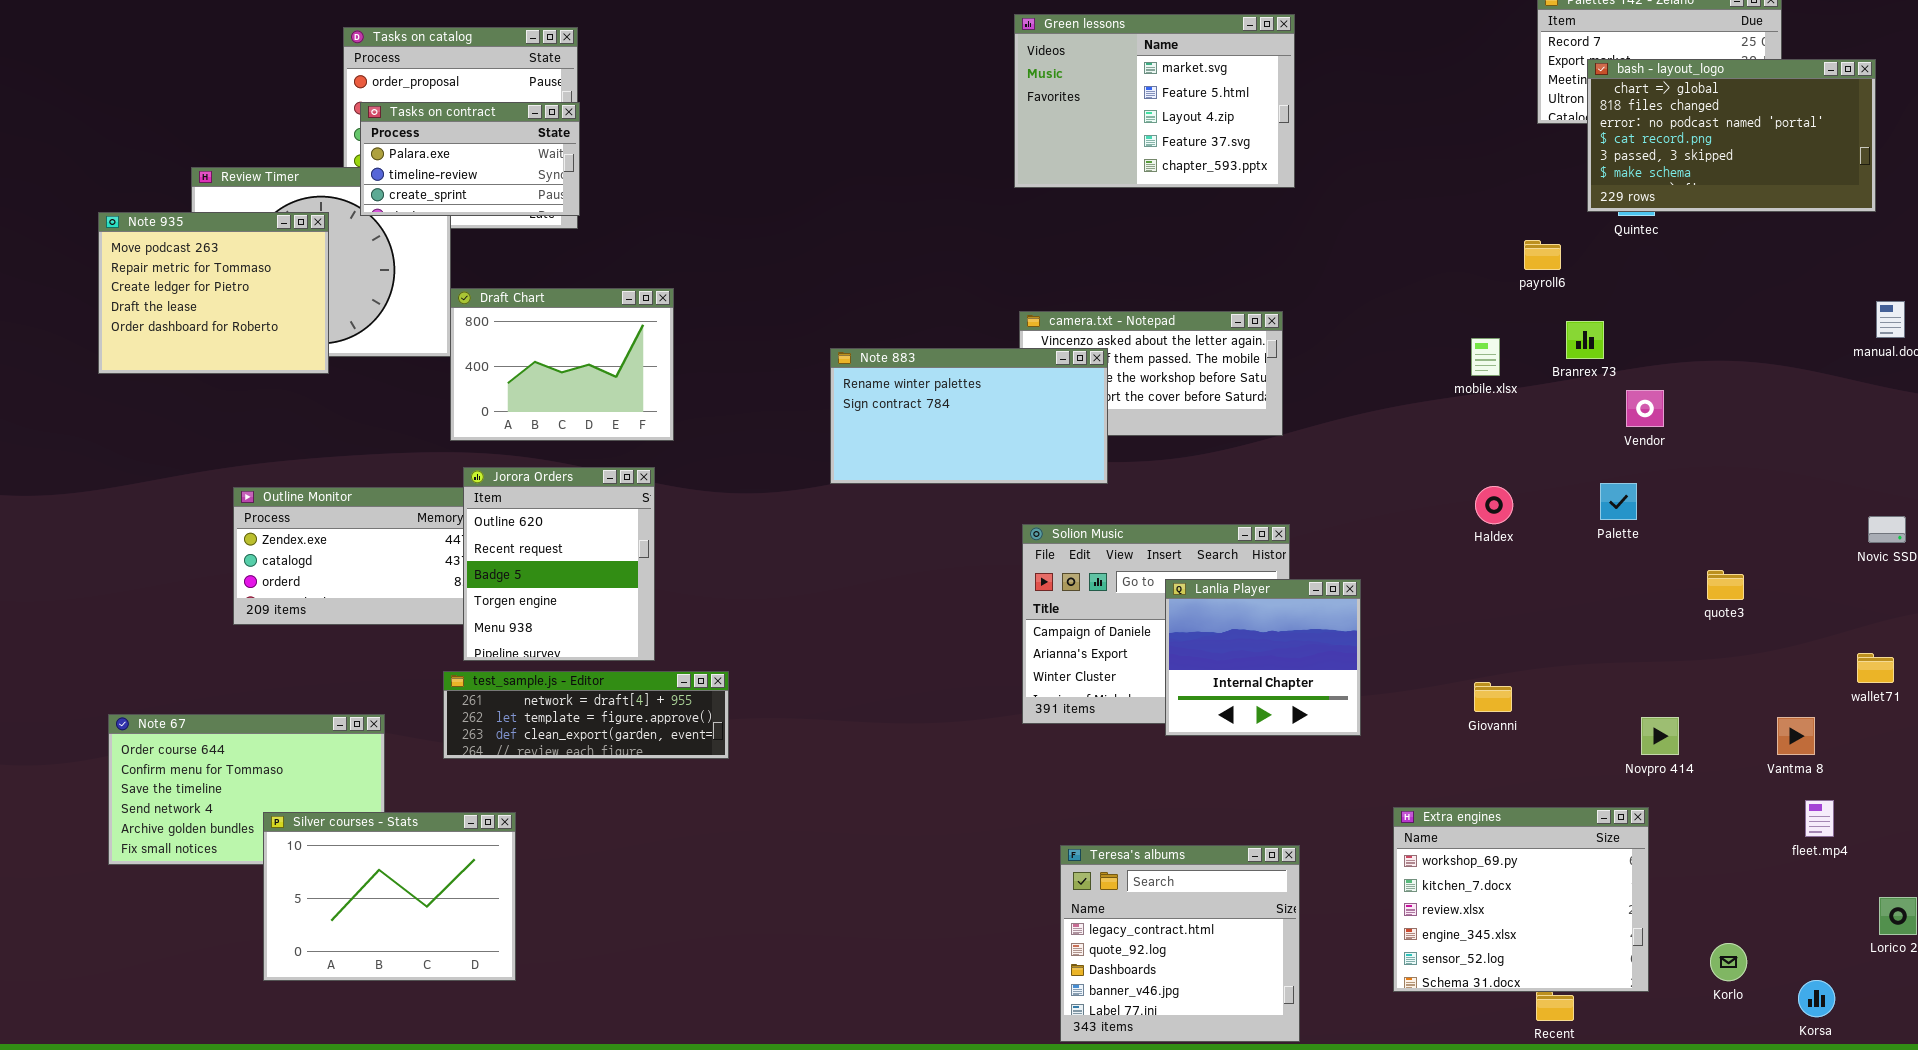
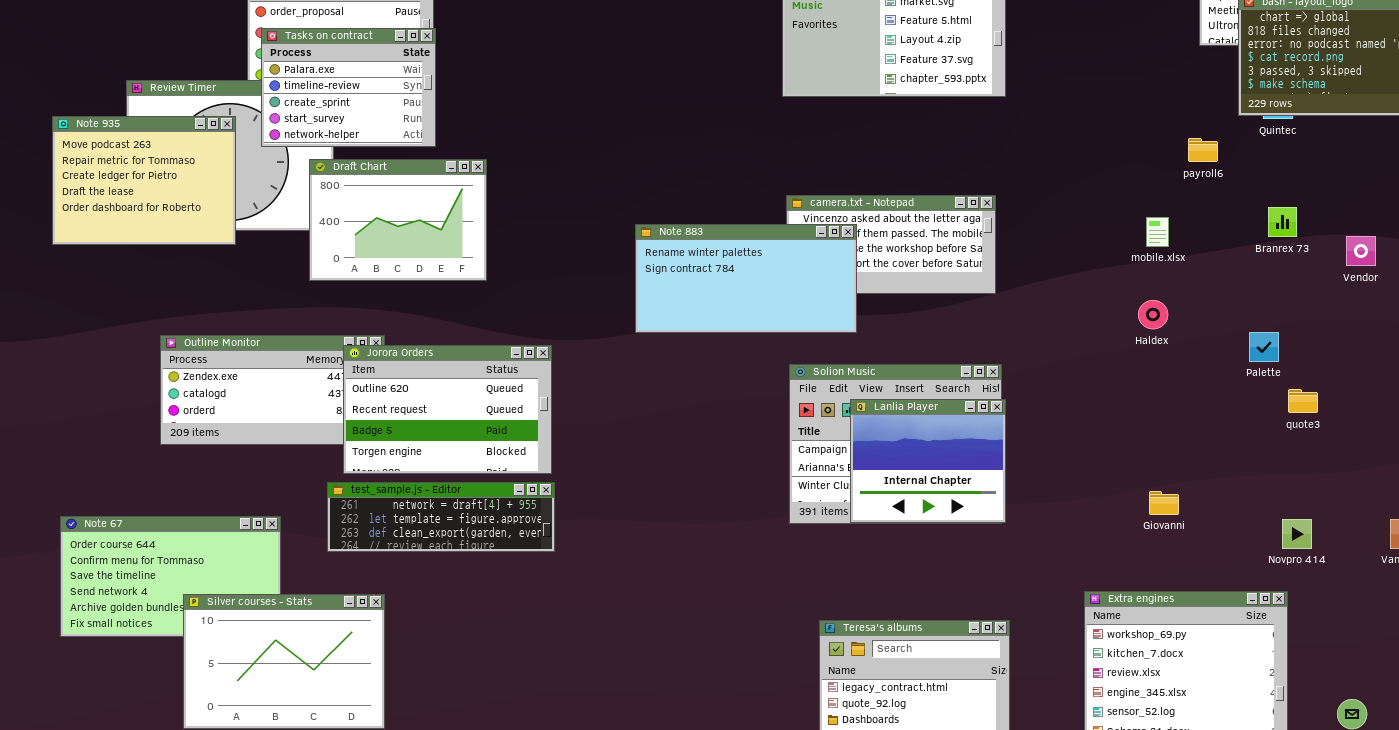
Tasks on contract: [360,102,580,216] -> [261,28,436,147], resized
Draft Chart: [450,288,674,441] -> [309,159,487,281], moved
Branrex 73: [1566,321,1604,359] -> [1268,207,1297,237], moved
Vendor: [1626,390,1664,427] -> [1346,236,1376,266], moved
Jorora Orders: [463,467,655,661] -> [343,345,552,474], resized
Haldex: [1475,486,1513,524] -> [1138,300,1168,329], moved
quote3: [1707,570,1744,600] -> [1288,389,1318,413], moved
Lanlia Player: [1165,579,1361,736] -> [850,399,1006,523], moved

